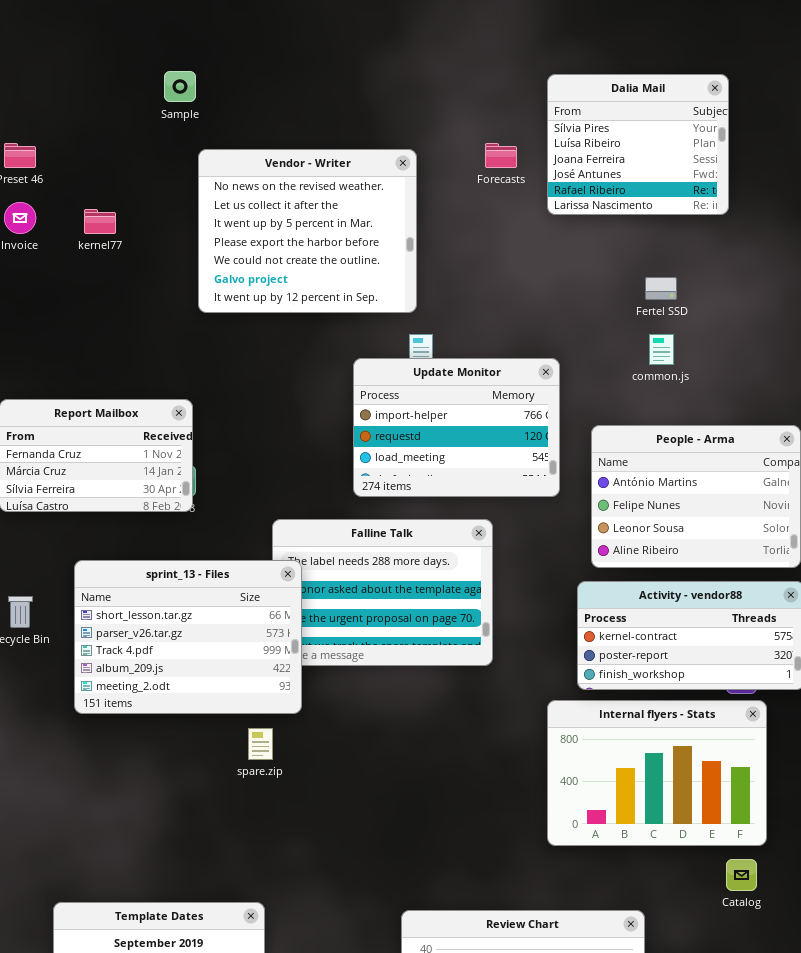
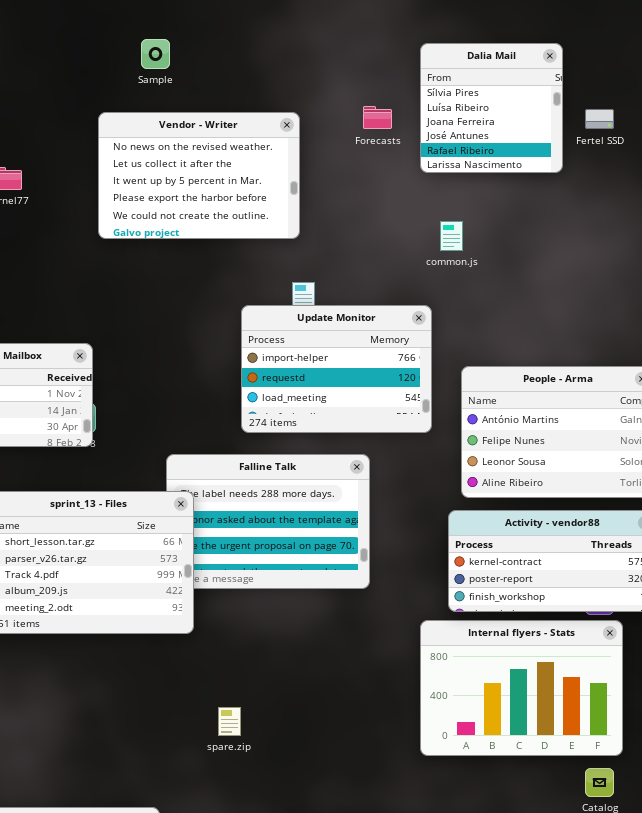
Sample: [164,71,196,102] -> [141,39,170,69], moved
Dalia Mail: [547,74,729,215] -> [420,43,563,173], resized
Vendor - Writer: [198,149,417,313] -> [98,112,300,239], resized
Fertel SSD: [645,277,677,300] -> [585,109,614,129], moved
common.js: [649,334,674,365] -> [440,221,463,251], moved
spare.zip: [248,728,273,760] -> [218,707,241,736], moved

